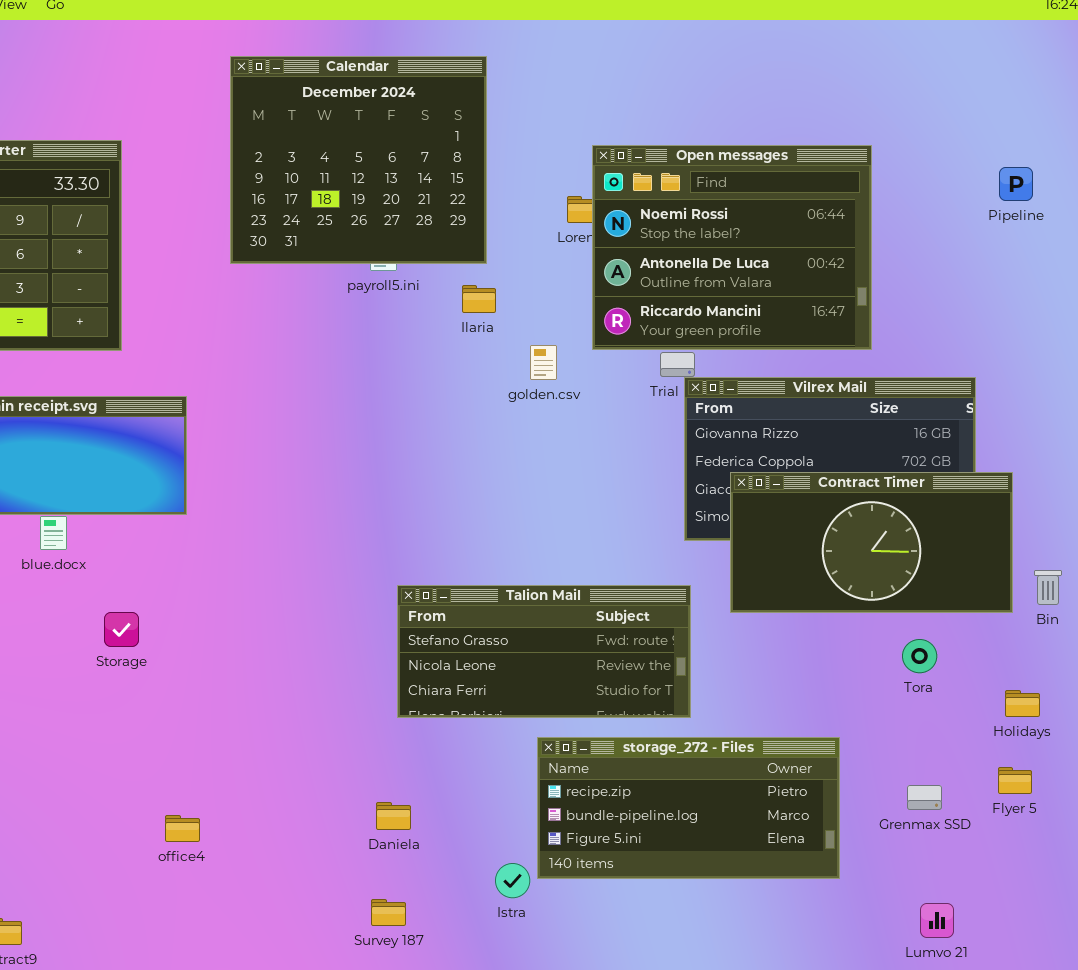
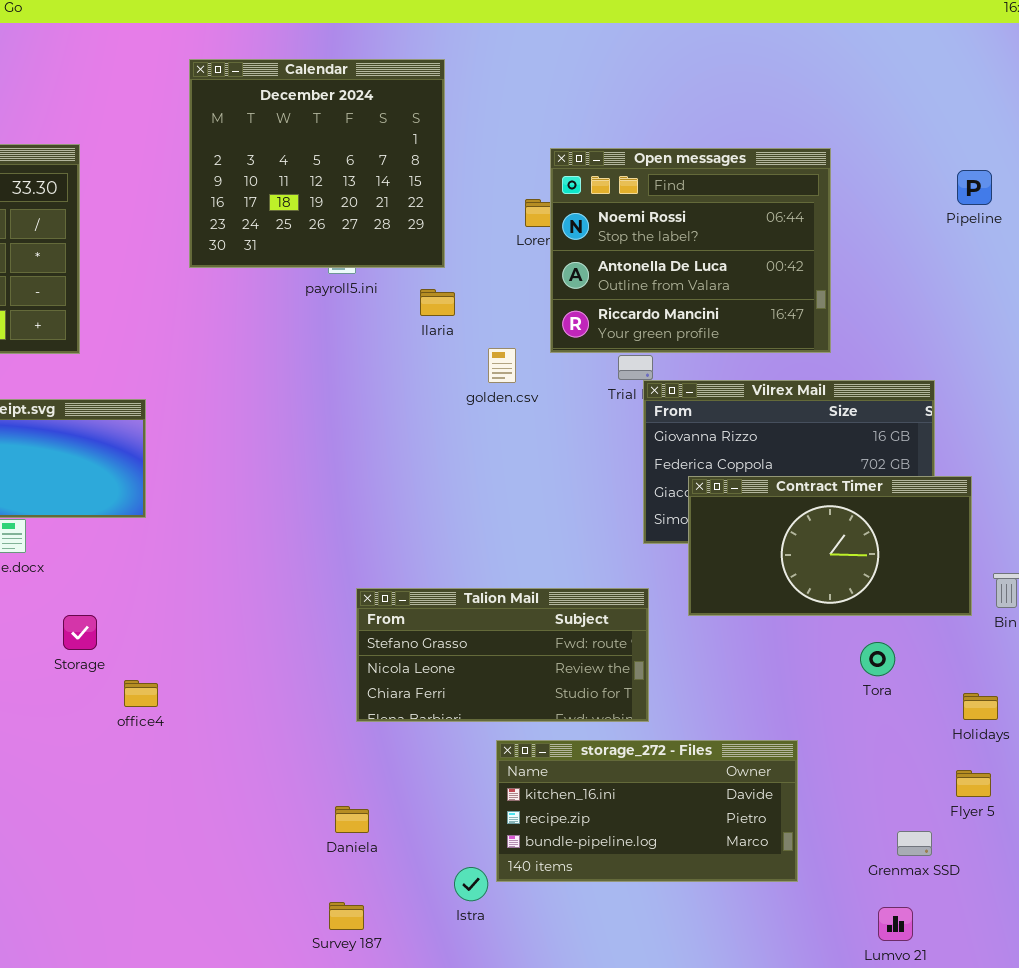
storage_272 - Files: [537,737,840,879] -> [496,740,798,882], scrolled up 1 row
Grenmax SSD: [907,785,942,810] -> [897,831,932,856], moved
office4: [165,815,200,842] -> [124,680,158,707], moved

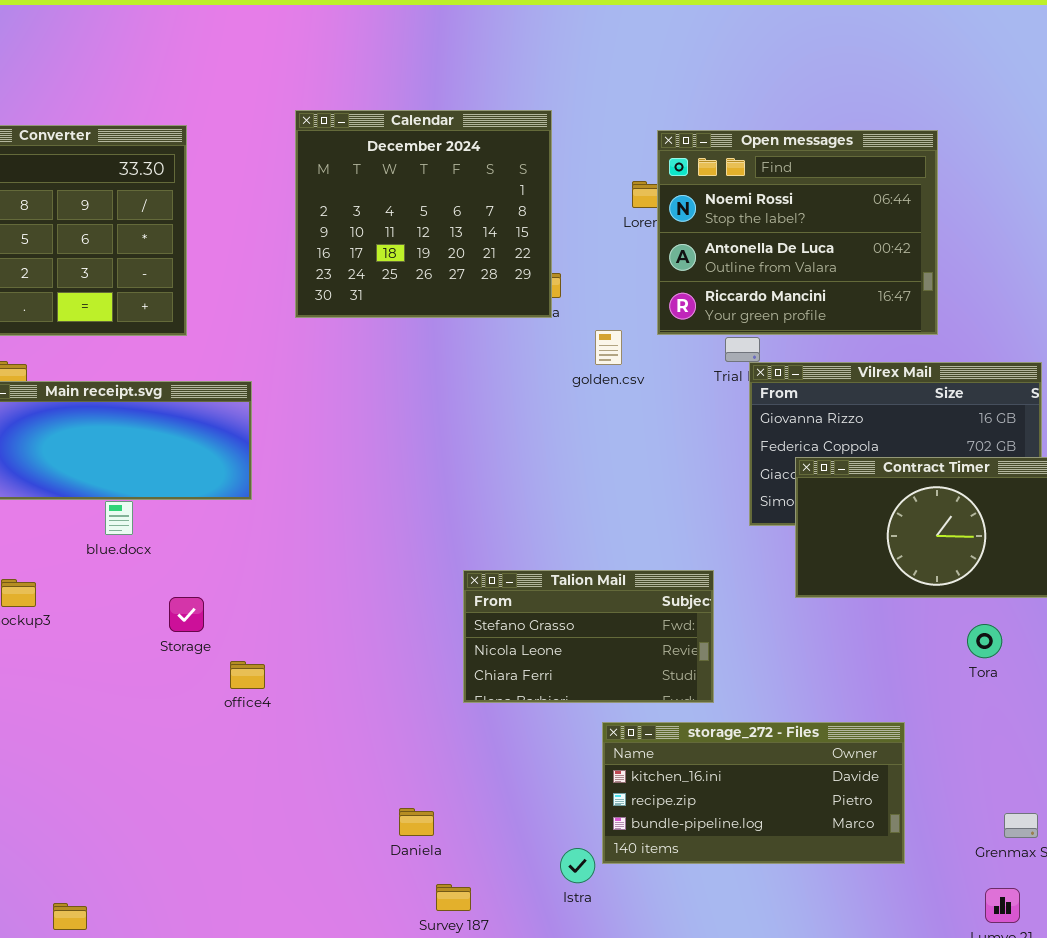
Calendar: [189,59,445,268] -> [295,110,552,318], moved
Talion Mail: [356,588,649,722] -> [463,570,714,703], resized
Daniela: [335,806,369,833] -> [399,808,434,836], moved

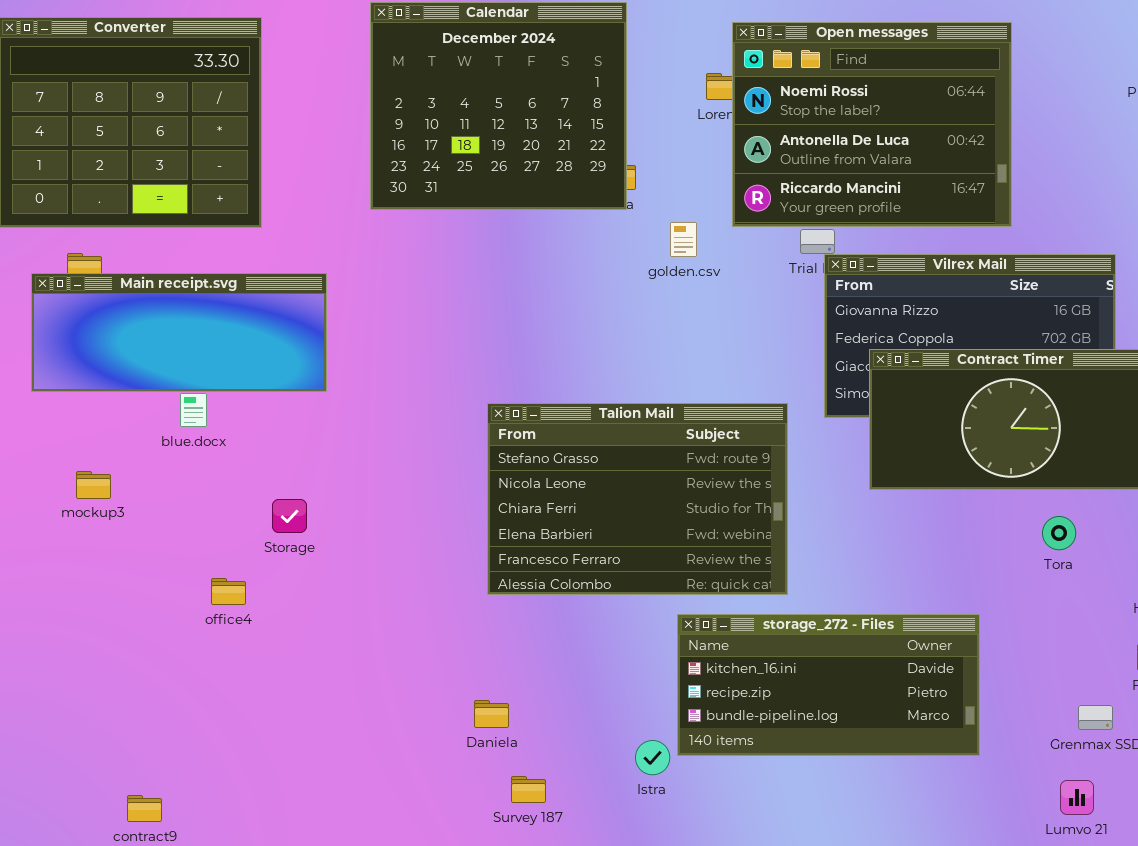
Talion Mail: [463,570,714,703] -> [487,403,788,595], resized
Storage: [169,597,204,632] -> [272,499,307,533], moved
office4: [230,661,265,689] -> [211,578,246,605], moved

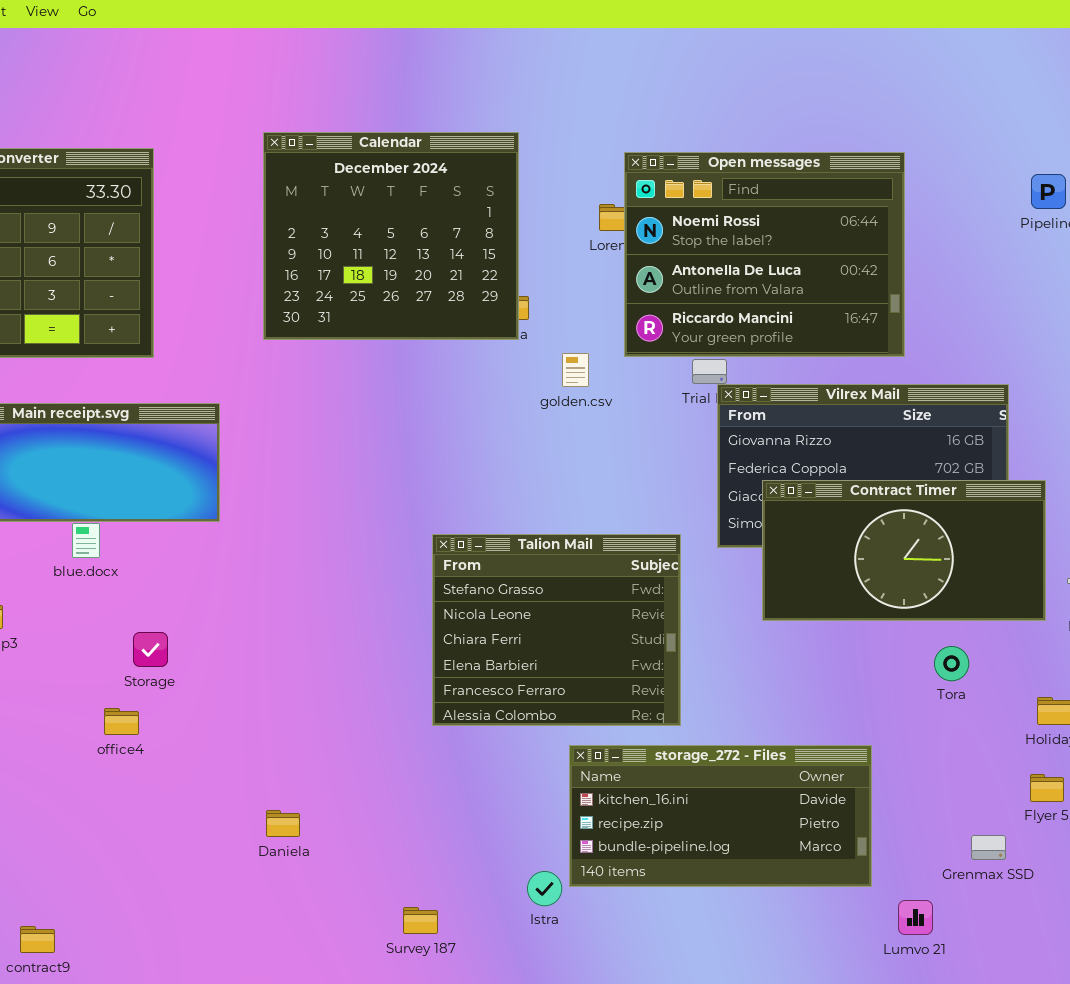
Talion Mail: [487,403,788,595] -> [432,534,681,726], resized
Storage: [272,499,307,533] -> [133,632,168,667], moved
Daniela: [474,700,509,728] -> [266,810,300,837], moved
Lumvo 21: [1060,780,1094,815] -> [898,900,933,935], moved

